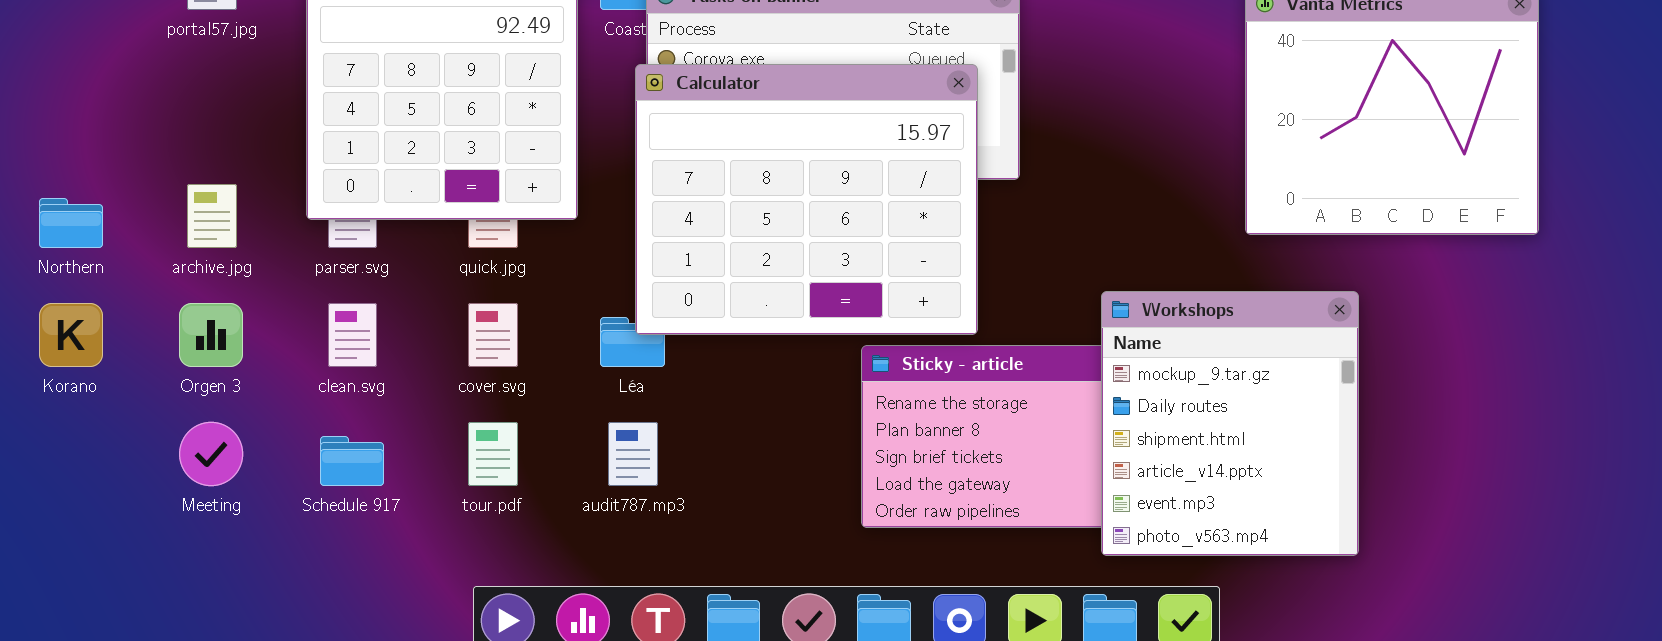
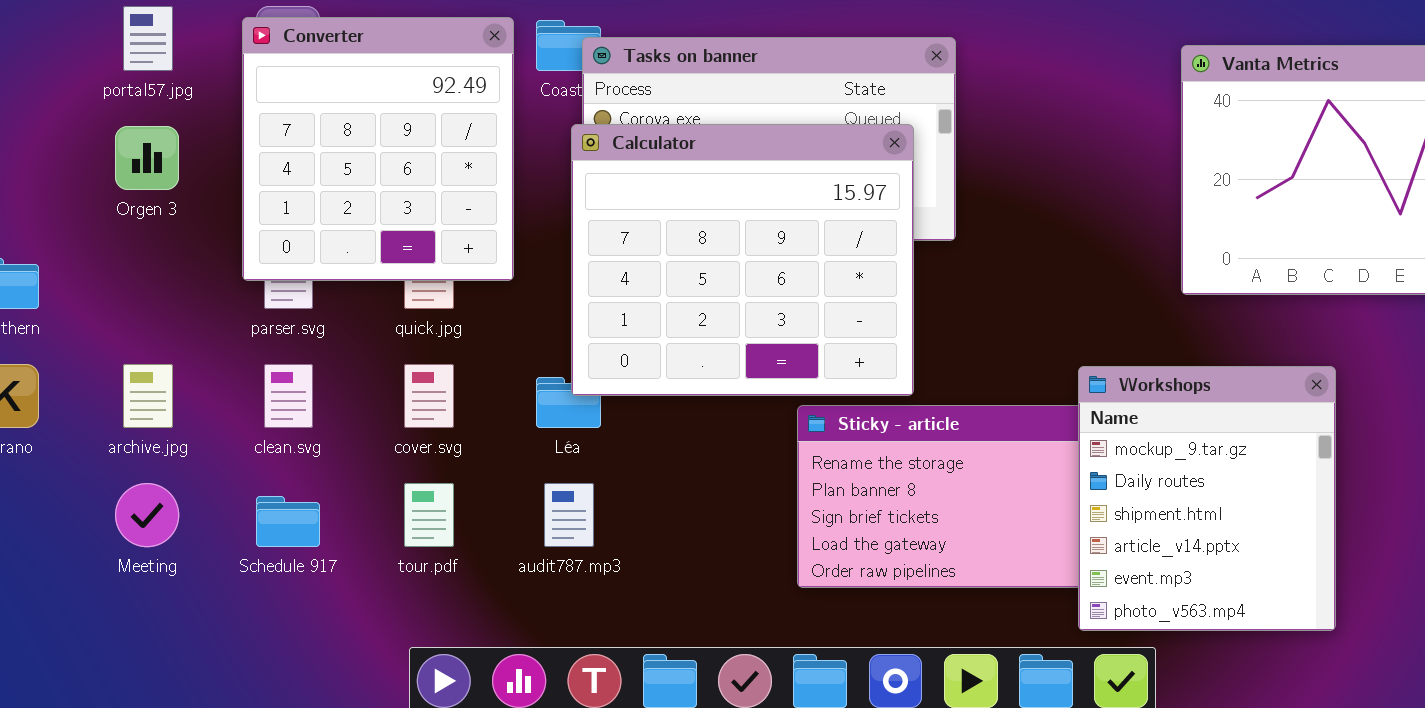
archive.jpg: [187,184,237,248] -> [123,364,173,428], moved
Workshops: [1101,291,1359,556] -> [1078,366,1336,631], moved
Orgen 3: [179,303,243,367] -> [115,126,179,190], moved

